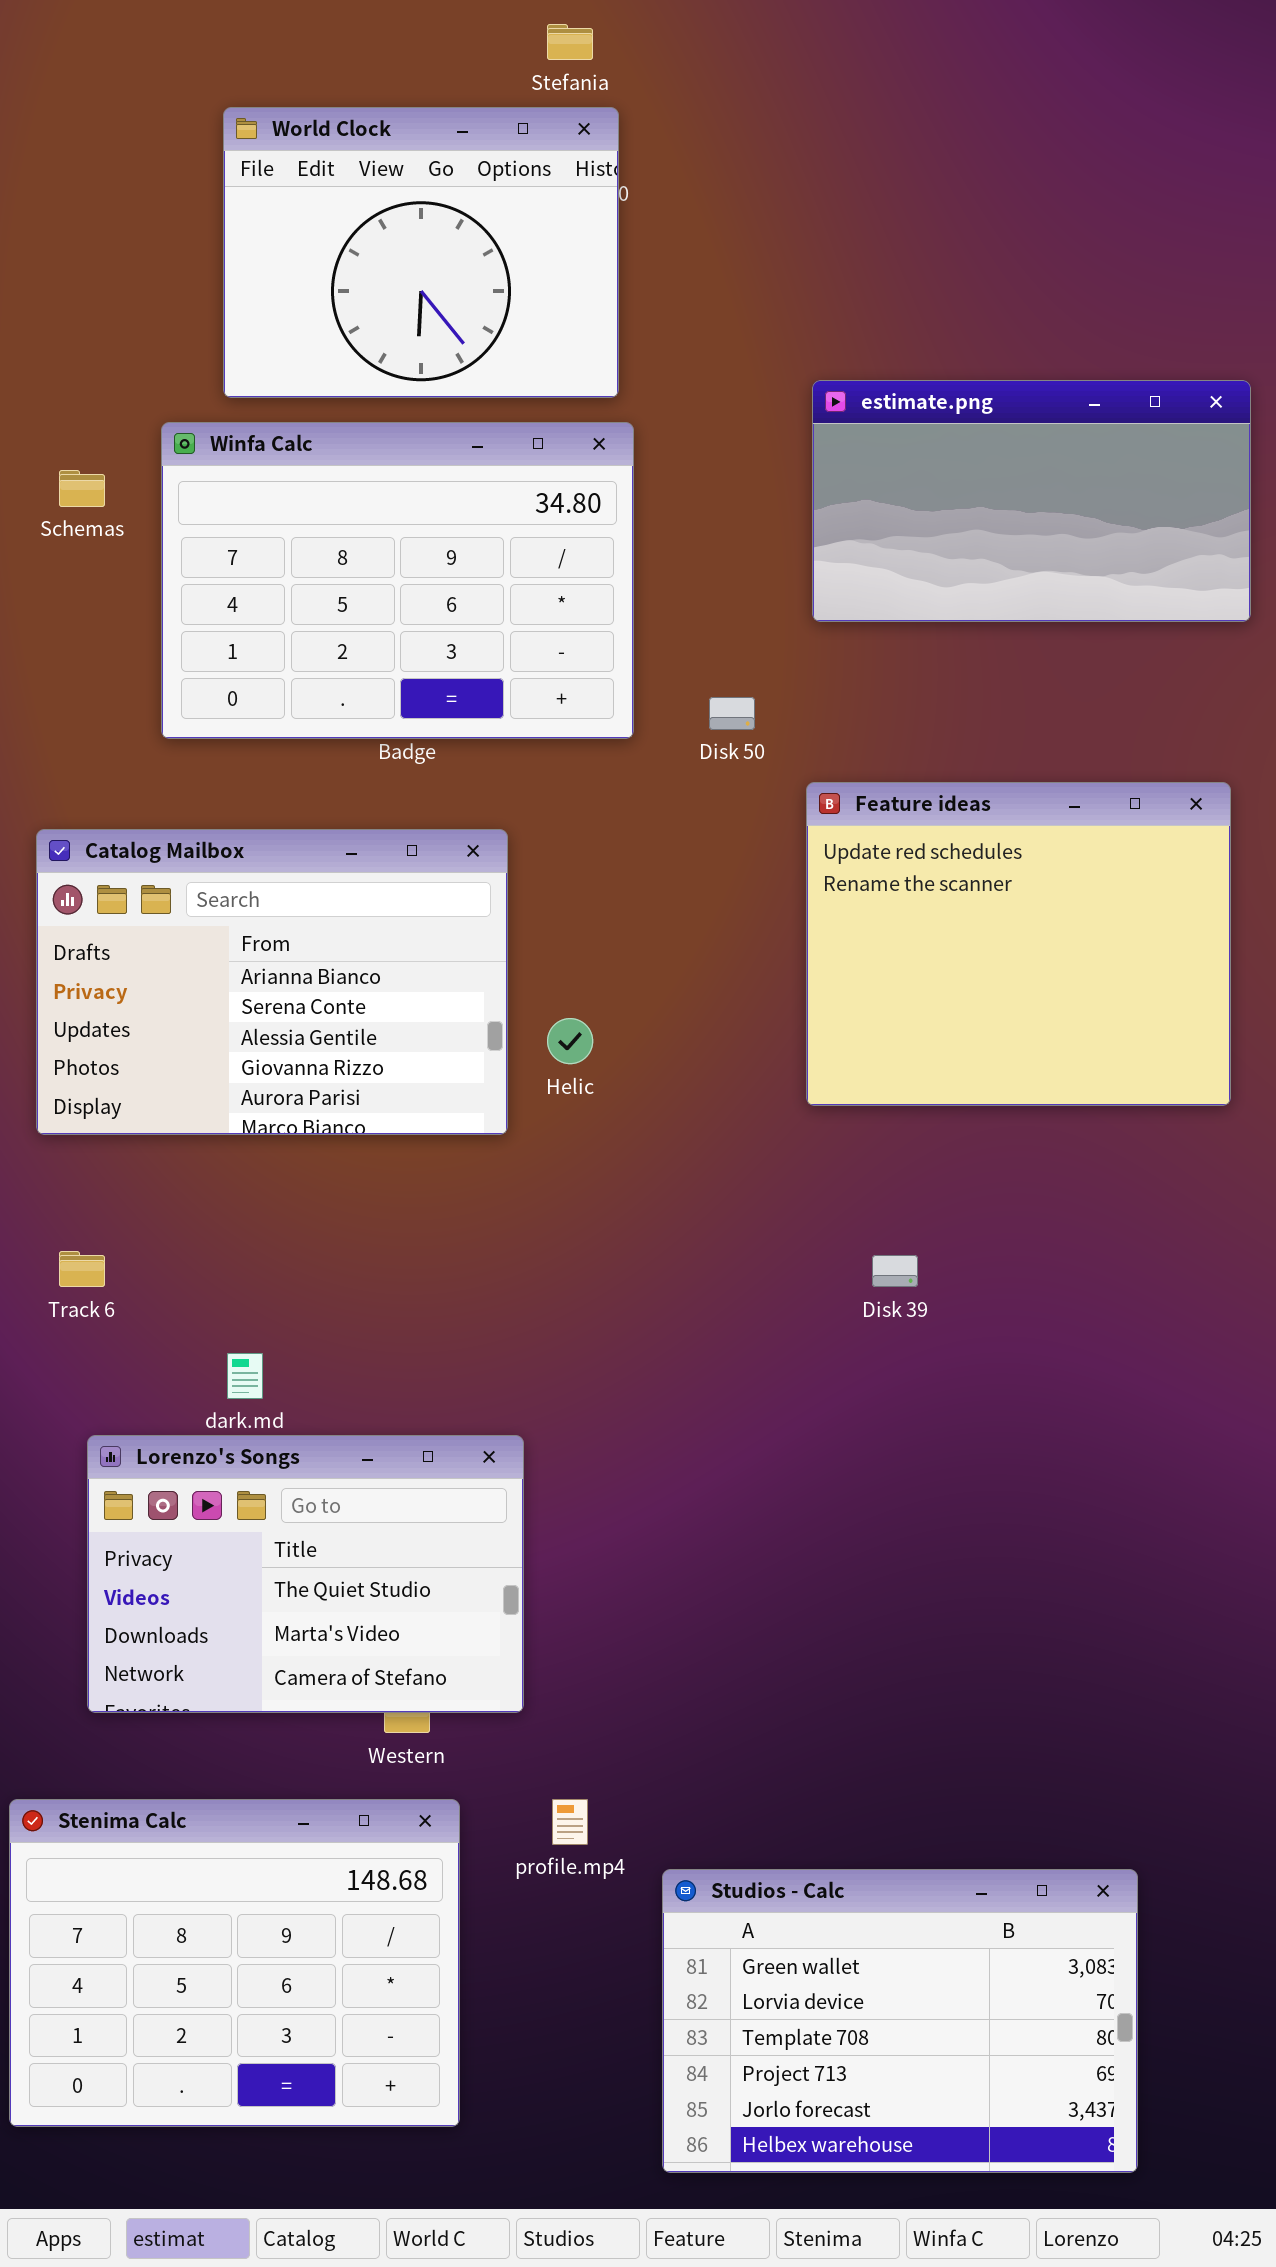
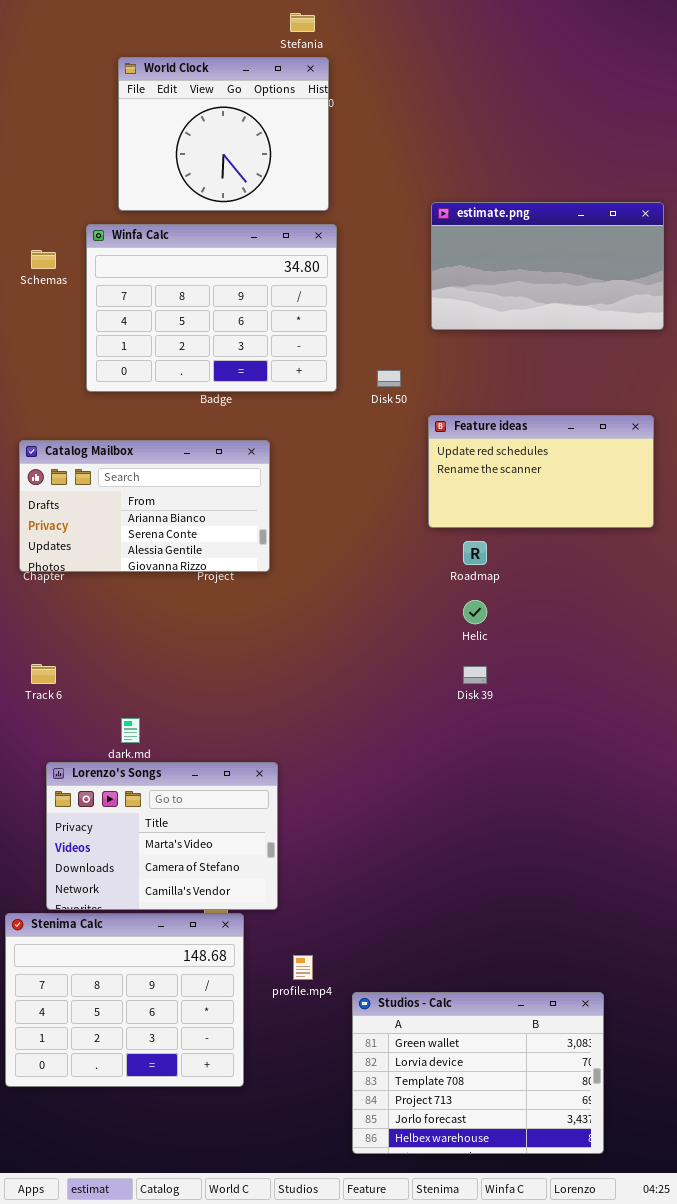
Feature ideas: [806,782,1231,1106] -> [428,415,654,528], resized
Catalog Mailbox: [36,829,508,1135] -> [19,440,270,572], resized
Helic: [547,1018,593,1064] -> [463,600,487,624], moved
Lorenzo's Songs: [87,1435,524,1713] -> [46,762,278,910], scrolled down 1 row
Stenima Calc: [9,1799,460,2127] -> [5,913,244,1087], moved

